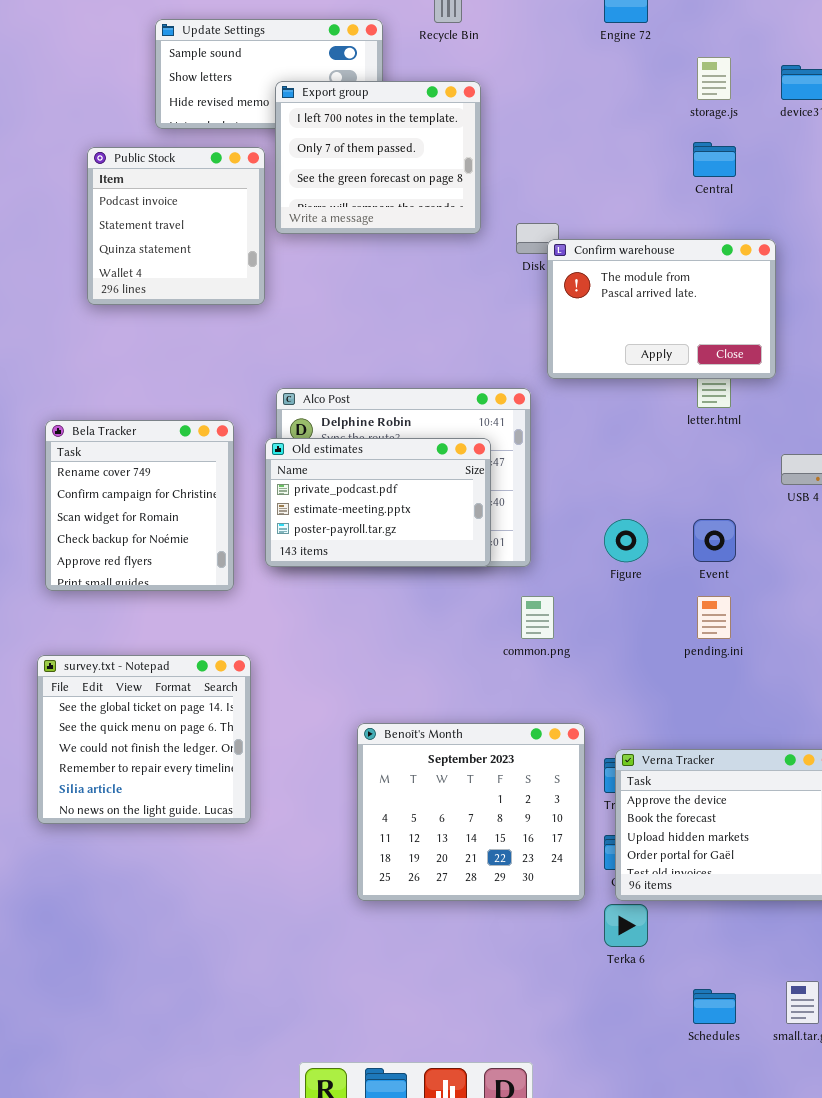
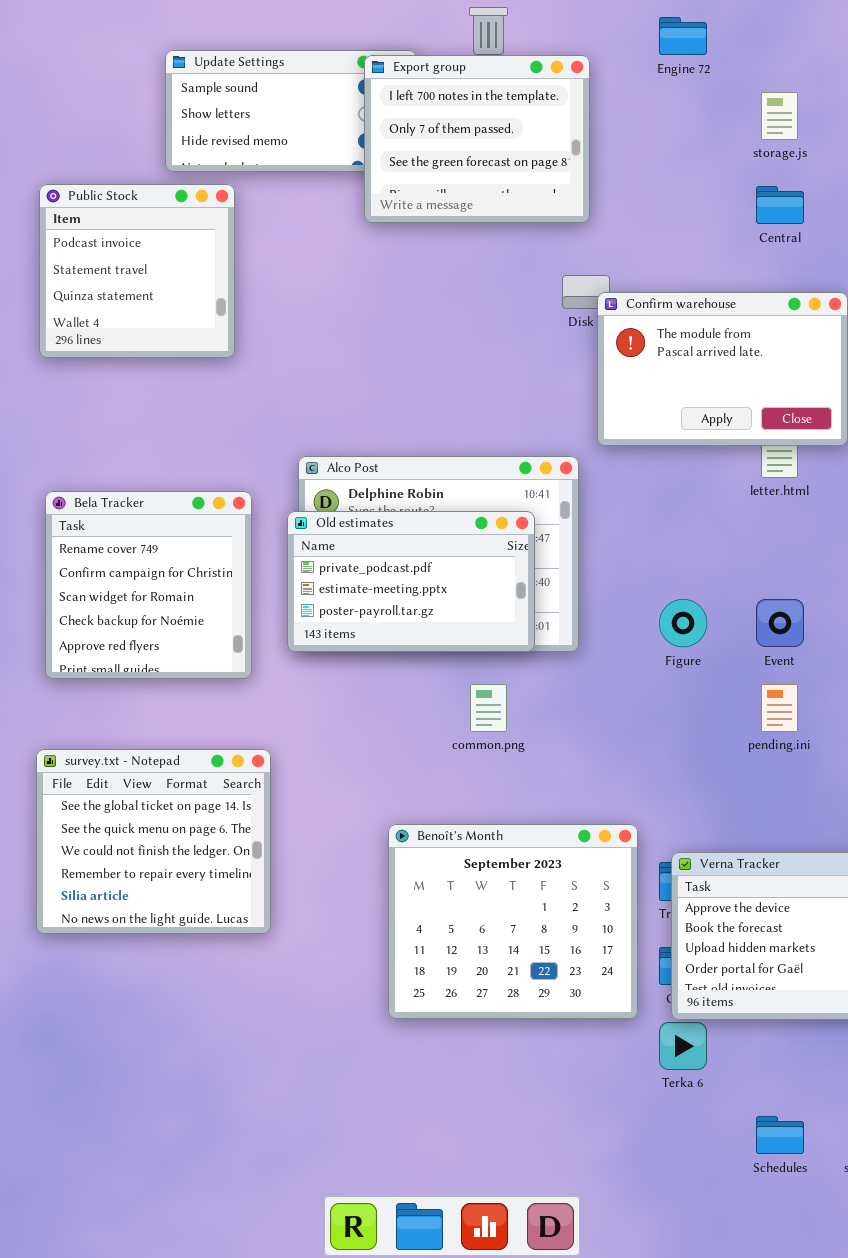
Export group: [275,81,481,234] -> [364,55,590,223], moved
Public Stock: [87,147,265,305] -> [39,184,235,358], moved
common.png: [521,596,554,639] -> [470,684,507,732], moved

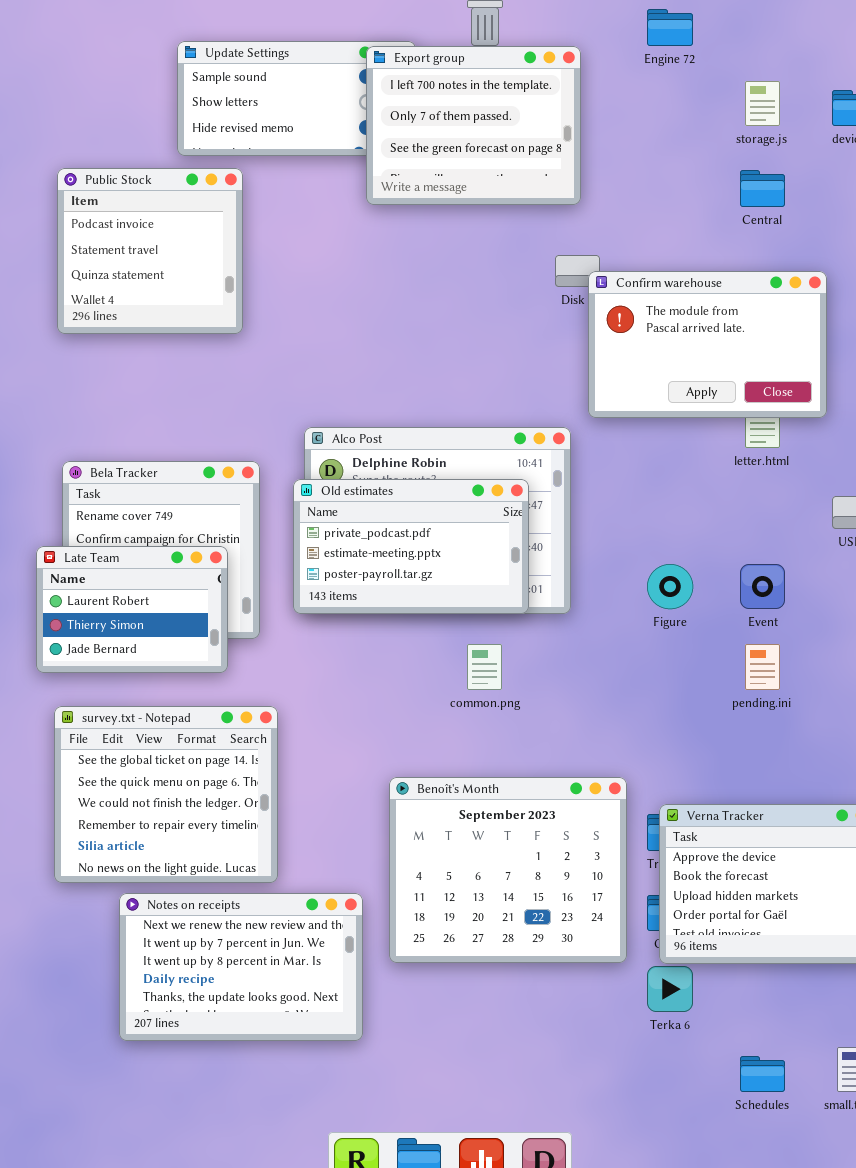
Late Team: none -> [36,546,228,673], opened
Notes on receipts: none -> [119,893,363,1041], opened

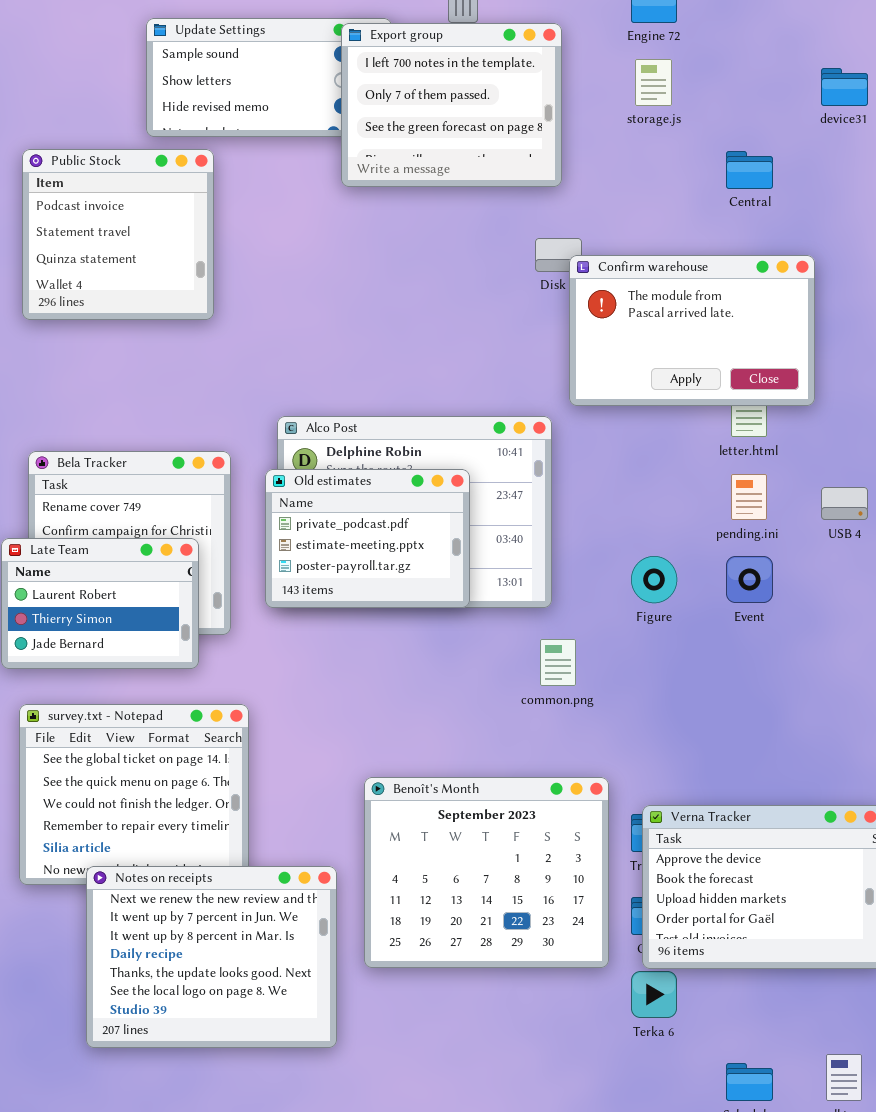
storage.js: [745,81,780,126] -> [635,59,672,106], moved
Old estimates: [293,479,529,614] -> [265,469,470,608], resized
common.png: [467,644,502,690] -> [540,639,576,686], moved
pending.ini: [745,644,780,690] -> [731,474,767,520], moved
Notes on receipts: [119,893,363,1041] -> [86,866,337,1048], resized

